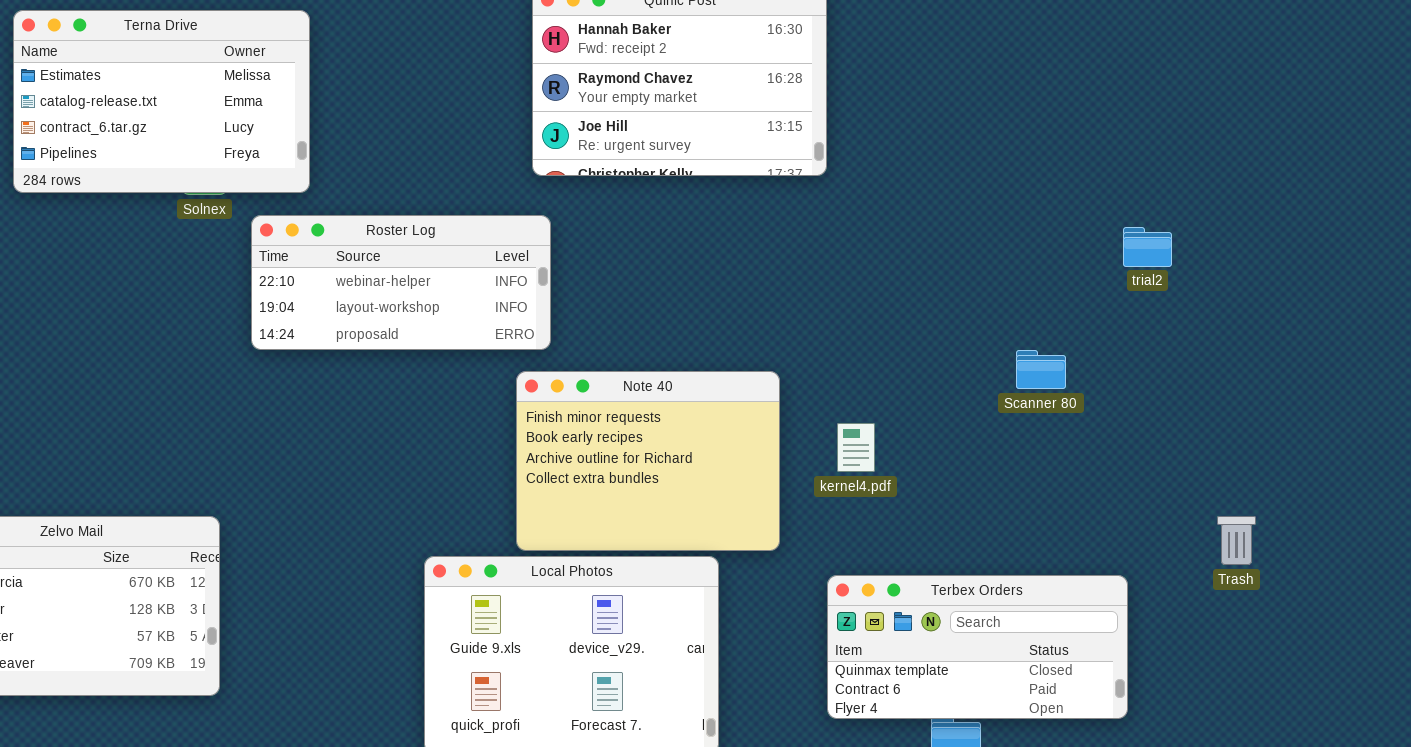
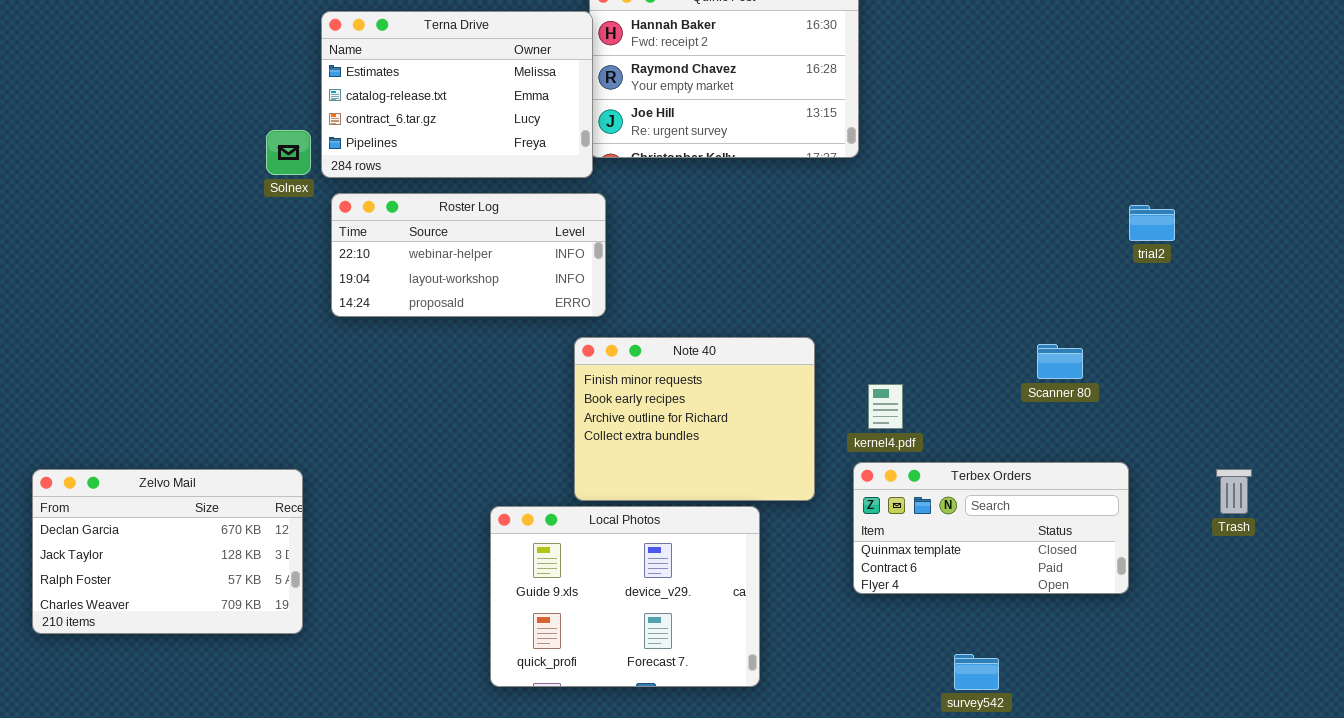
Terna Drive: [13,10,310,193] -> [321,11,593,178], moved
Scanner 80: [1016,350,1066,389] -> [1037,344,1083,379], moved
Terbex Orders: [827,575,1128,719] -> [853,462,1129,594], moved

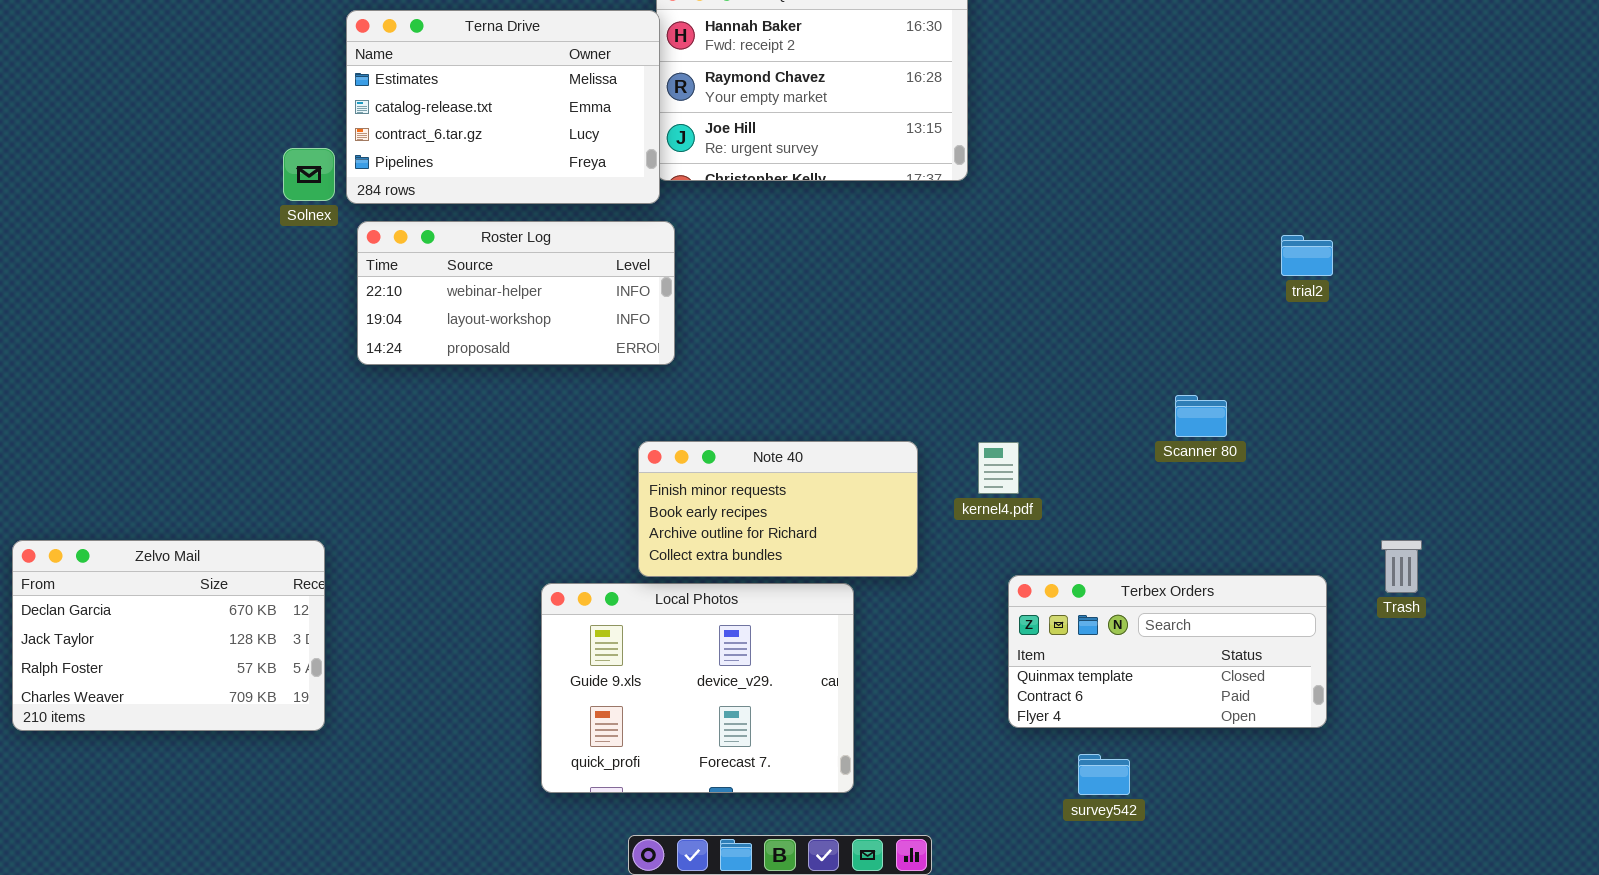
Note 40: [574,337,815,501] -> [638,441,918,577], resized
Terbex Orders: [853,462,1129,594] -> [1008,575,1327,728], moved

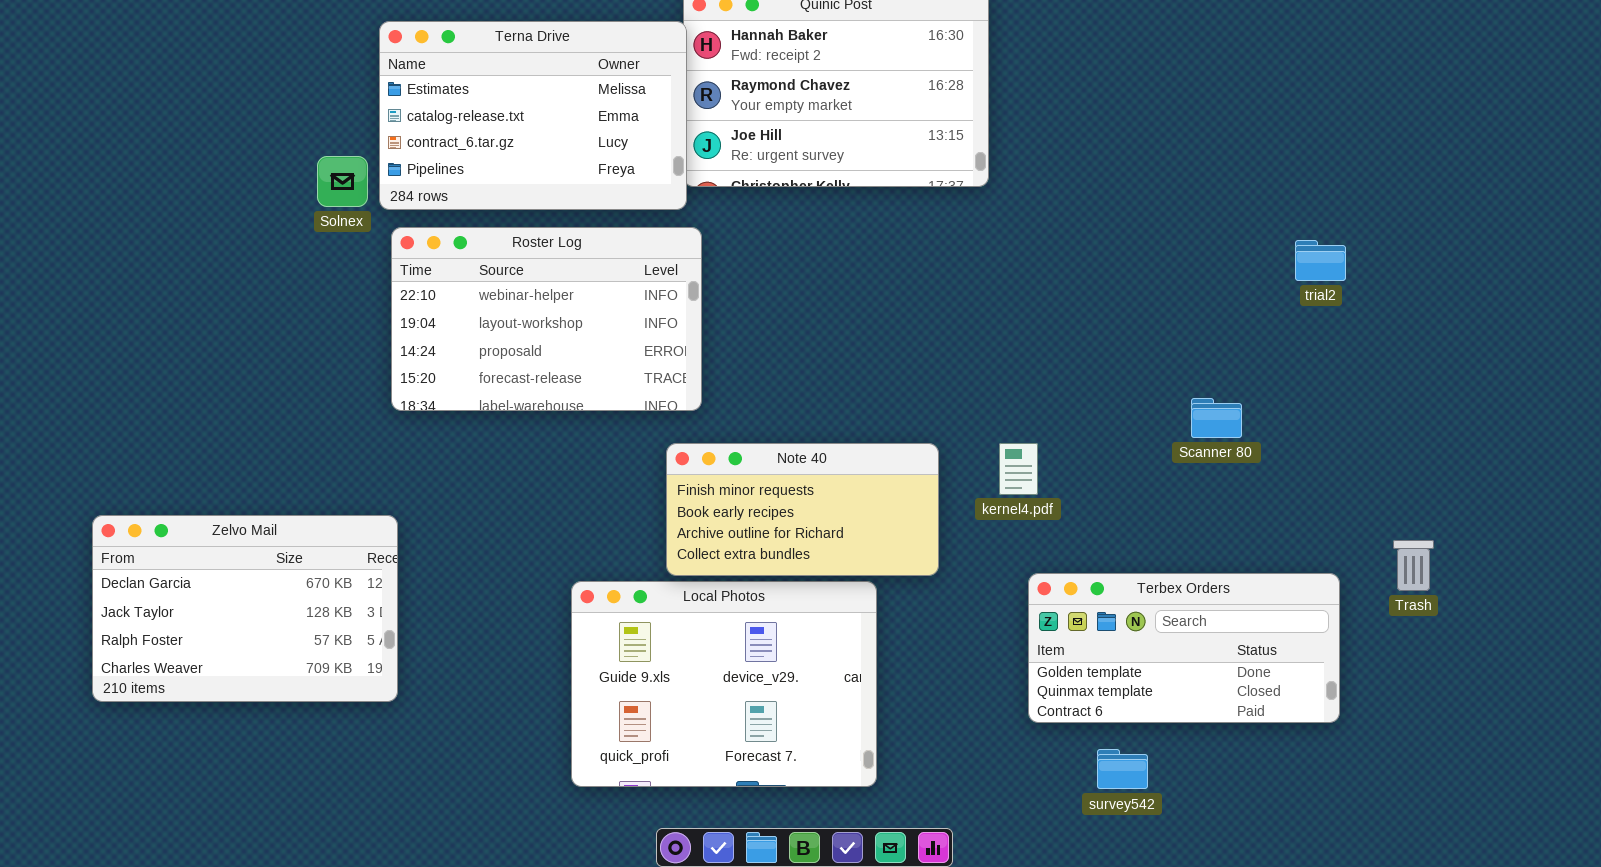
Roster Log: [357,221,675,365] -> [391,227,702,411], resized
Zelvo Mail: [12,540,325,731] -> [92,515,398,702], moved
Terbex Orders: [1008,575,1327,728] -> [1028,573,1340,723], scrolled up 1 row

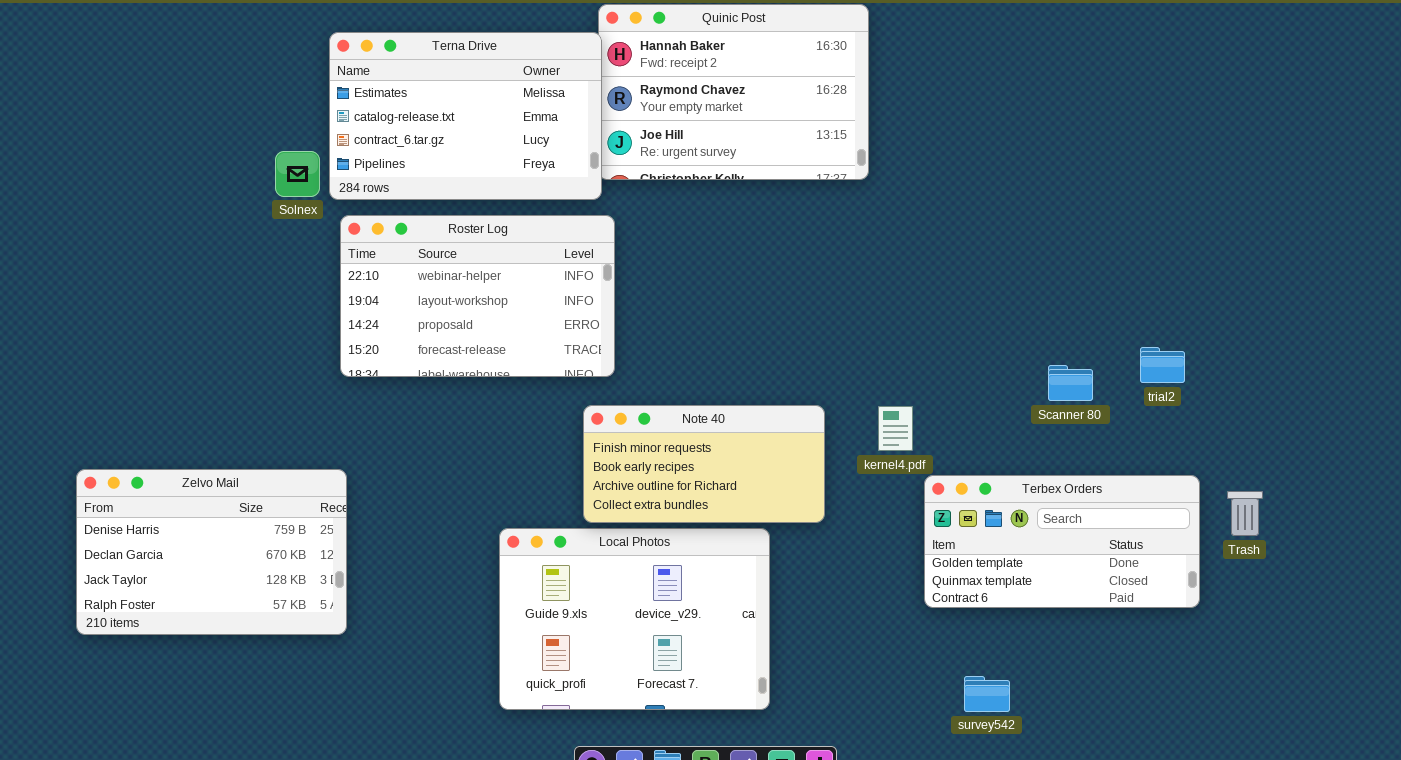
trial2: [1295,240,1346,281] -> [1140,347,1185,383], moved
Zelvo Mail: [92,515,398,702] -> [76,469,347,635], scrolled up 1 row
Terbex Orders: [1028,573,1340,723] -> [924,475,1200,608], moved

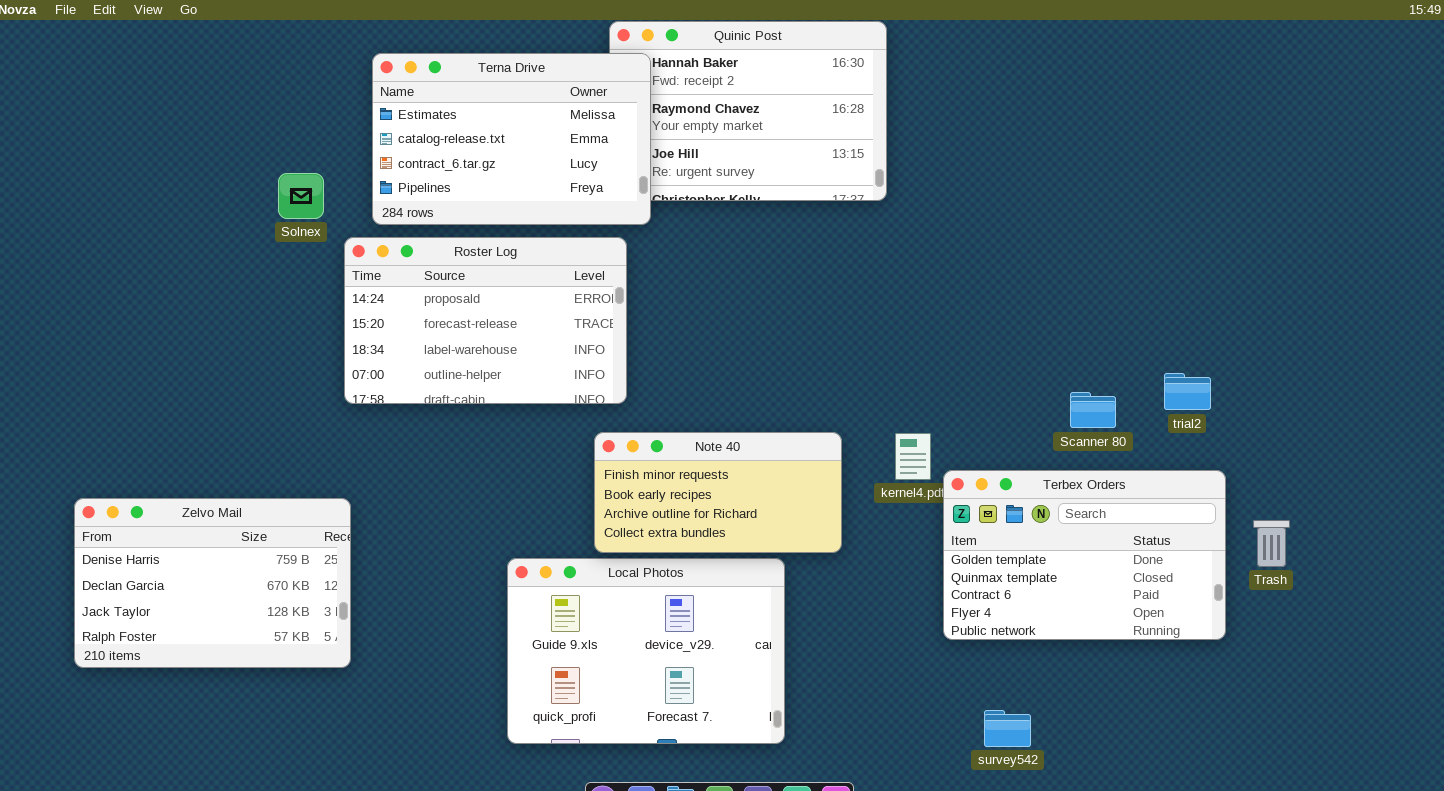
Terna Drive: [329,32,602,200] -> [372,53,651,225], moved
Roster Log: [340,215,615,377] -> [344,237,627,404], scrolled down 2 rows
Terbex Orders: [924,475,1200,608] -> [943,470,1226,640], resized

